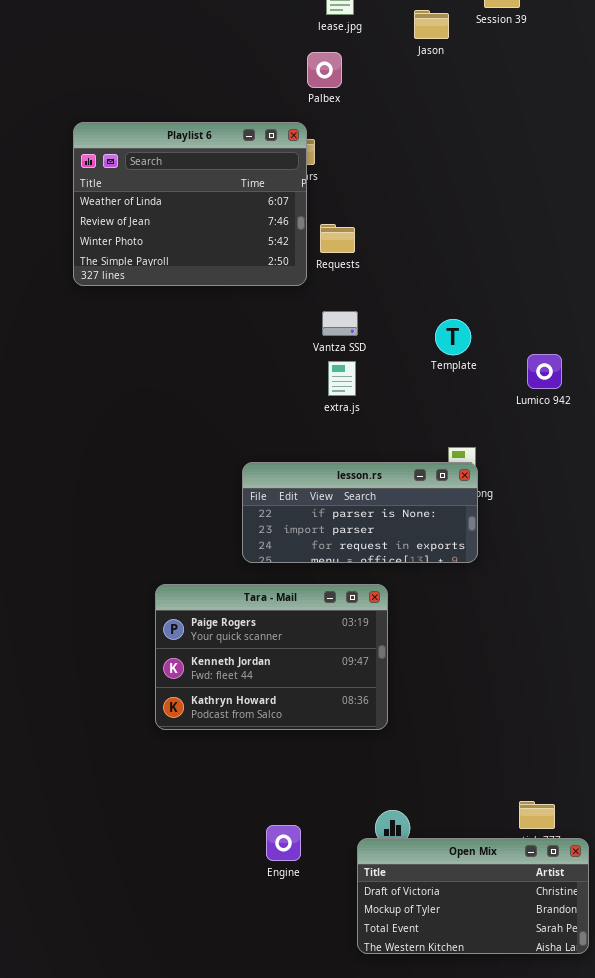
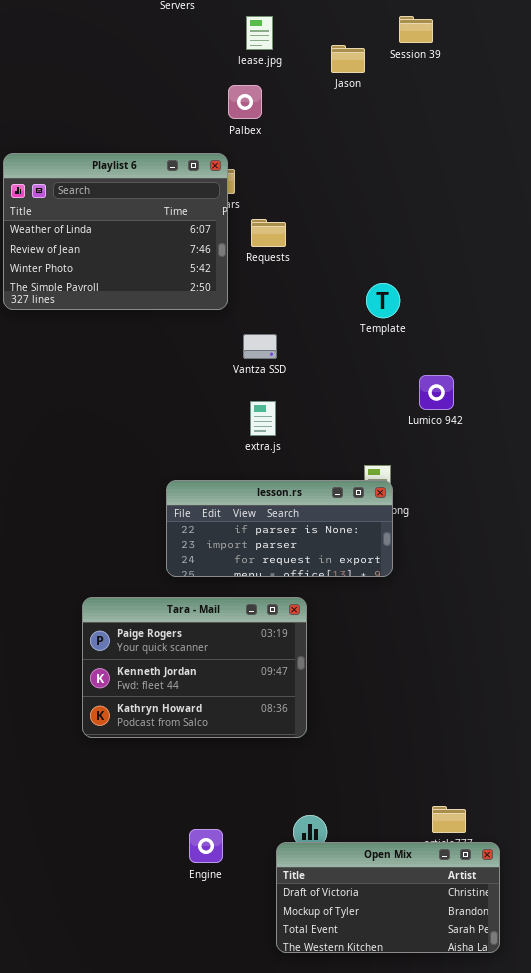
Requests: [320,224,355,253] -> [251,219,286,247], moved
Template: [435,319,471,355] -> [366,283,400,318], moved
Lumico 942: [527,354,562,389] -> [419,375,454,410], moved
extra.js: [328,361,356,396] -> [250,401,276,436], moved

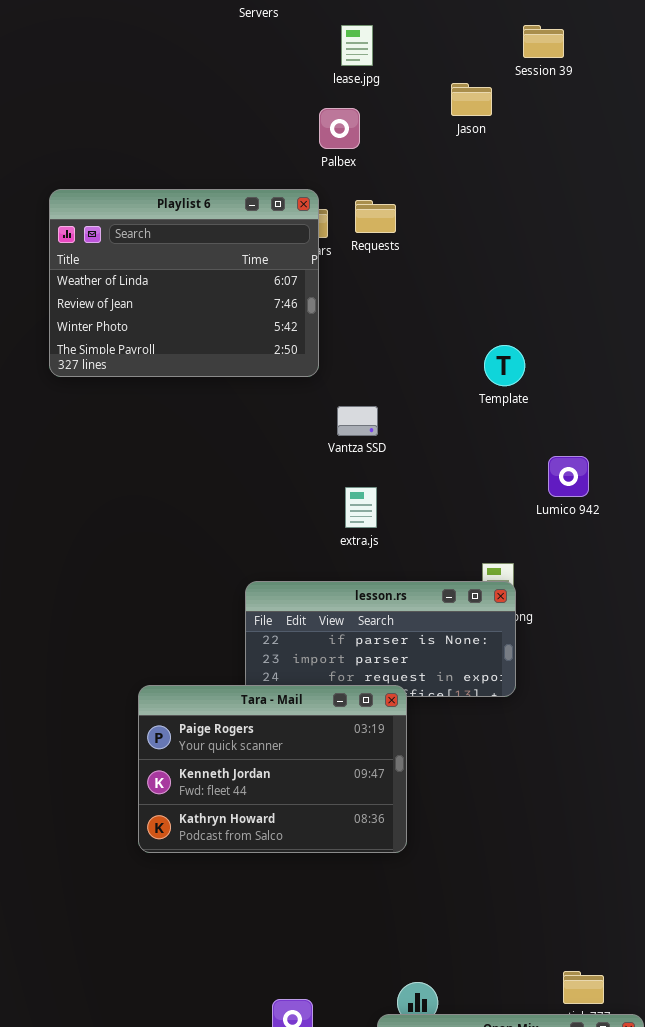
Jason: [331,45,365,73] -> [451,83,492,116], moved
Requests: [251,219,286,247] -> [355,200,396,233], moved
Tara - Mail: [82,597,307,738] -> [138,685,407,853], moved

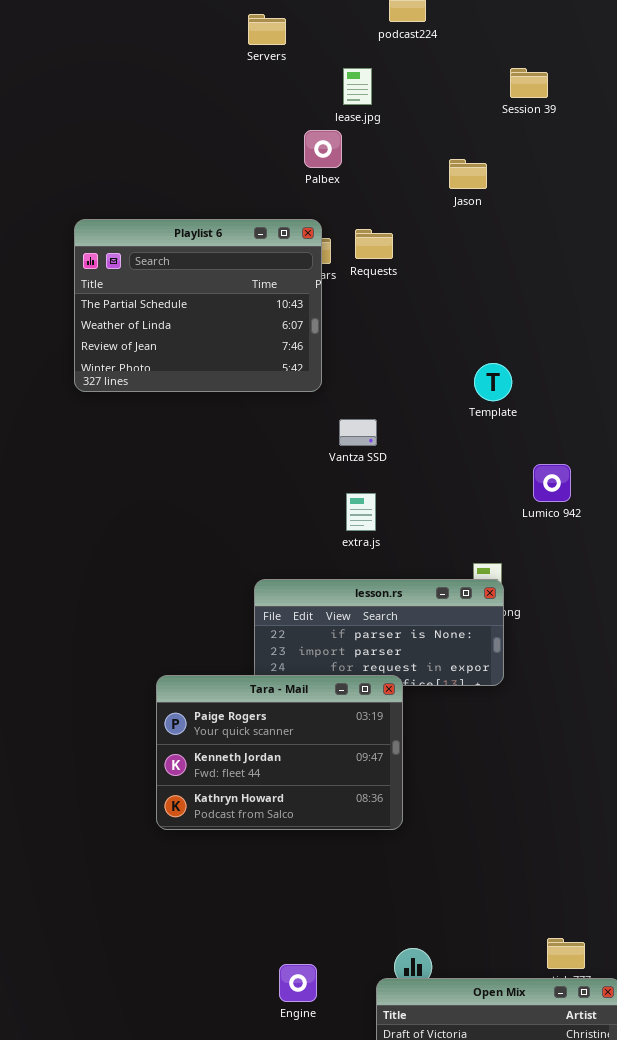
Jason: [451,83,492,116] -> [449,159,487,189], moved
Palbex: [319,108,360,149] -> [304,130,342,168], moved
Playlist 6: [49,189,319,377] -> [74,219,322,392], scrolled up 1 row

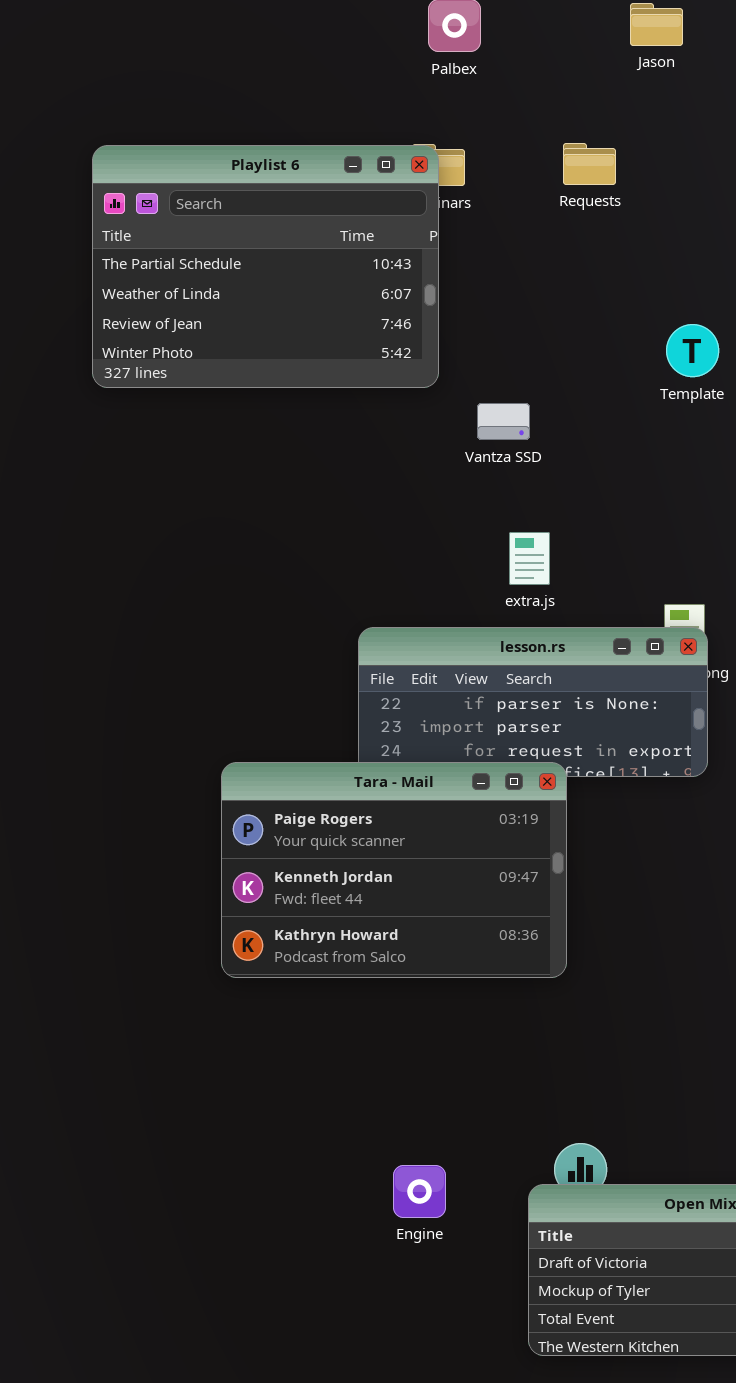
Jason: [449,159,487,189] -> [630,3,683,46], moved
Playlist 6: [74,219,322,392] -> [92,145,439,388], moved
Requests: [355,229,393,259] -> [563,143,616,185], moved
extra.js: [346,493,376,531] -> [509,532,550,585], moved

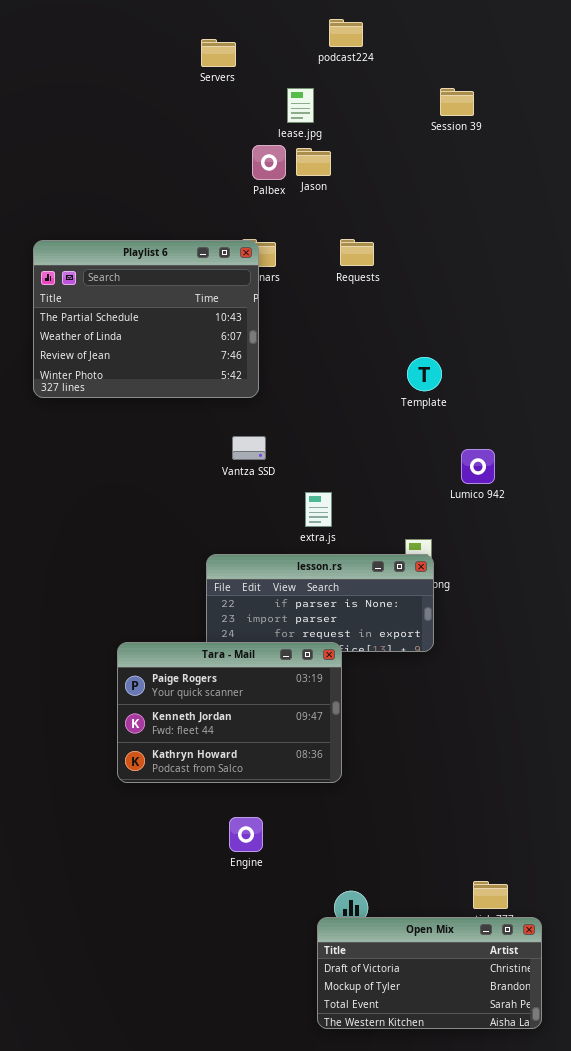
Jason: [630,3,683,46] -> [296,148,331,176], moved
Vantza SSD: [477,403,530,440] -> [232,436,266,460], moved
Engine: [393,1165,446,1218] -> [229,817,263,852], moved

